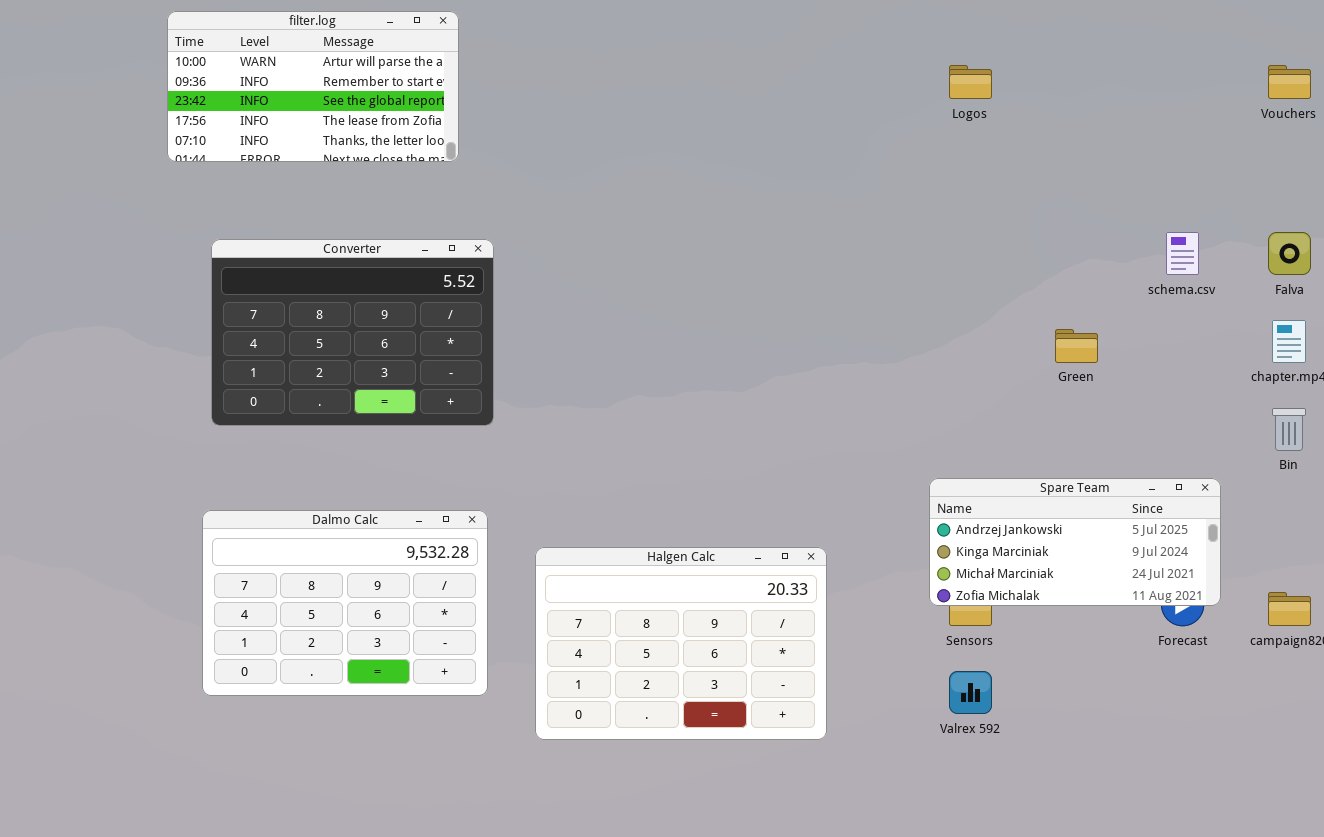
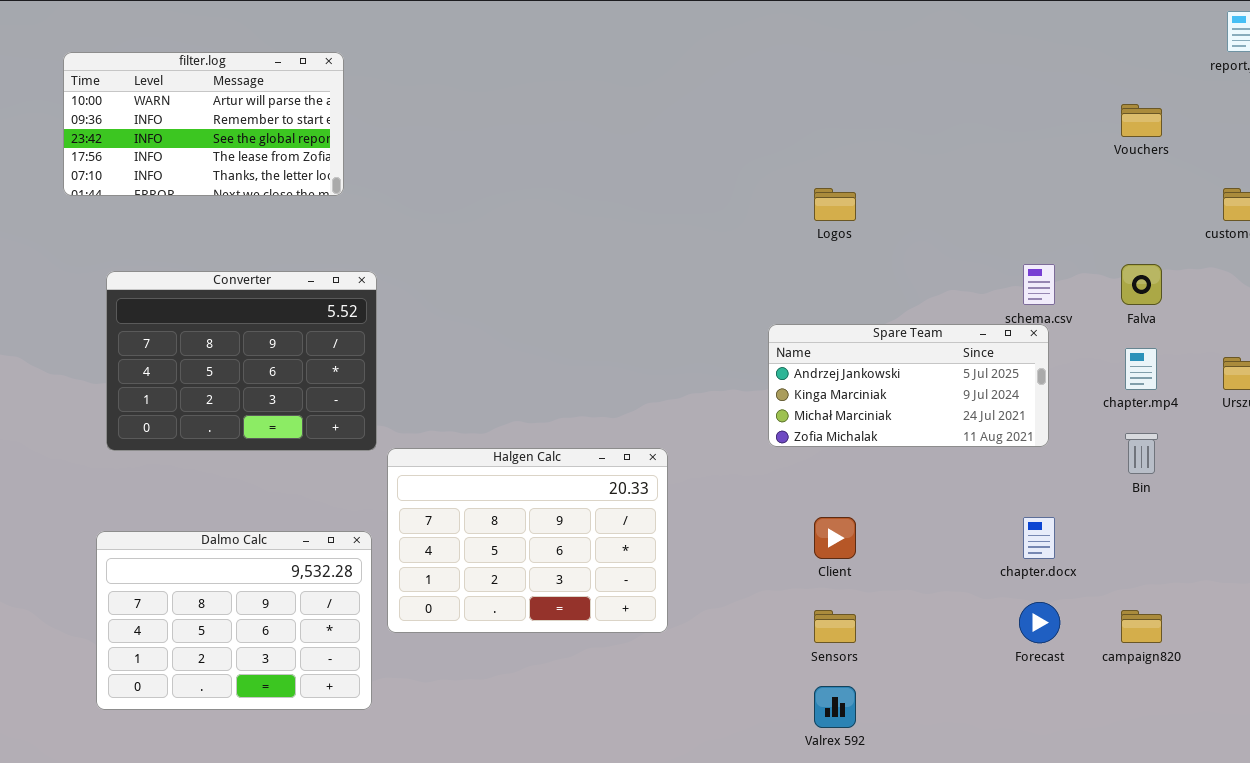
Logos: [949,65,992,99] -> [814,188,856,221], moved
Spare Team: [929,478,1221,606] -> [768,324,1049,447], moved
Halgen Calc: [535,547,827,740] -> [387,448,668,633], moved

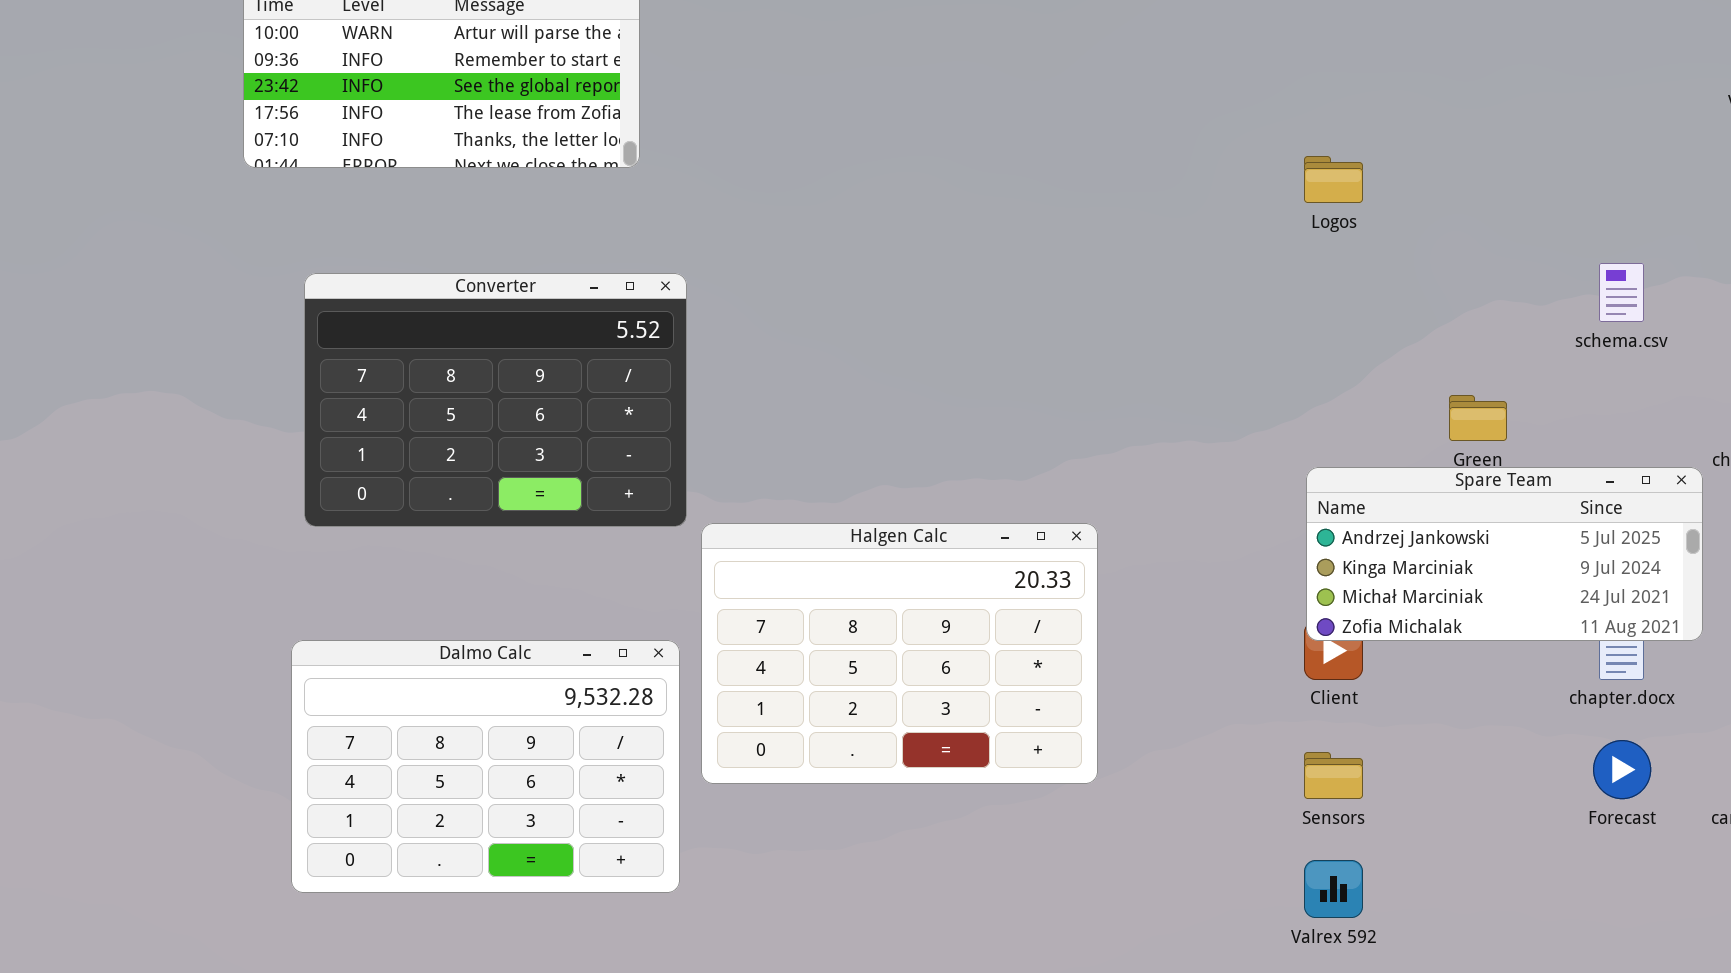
Spare Team: [768,324,1049,447] -> [1306,467,1703,641], moved

